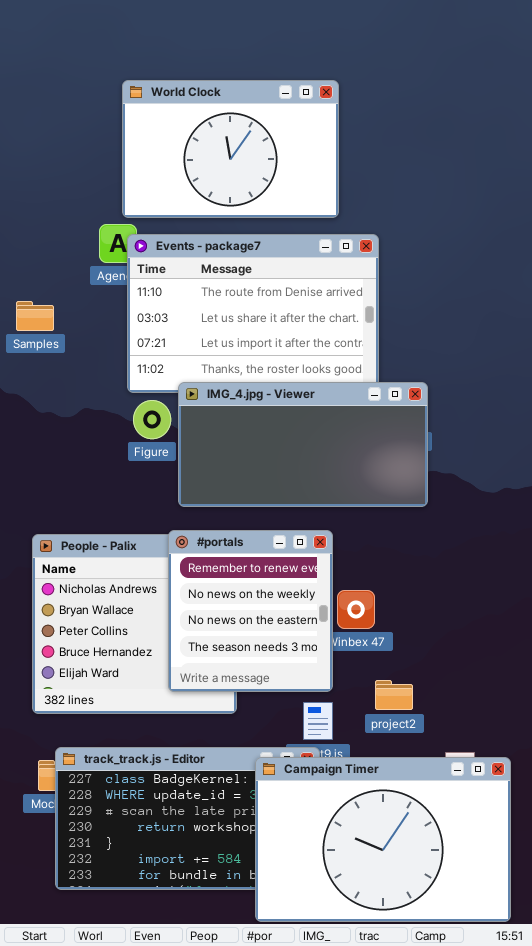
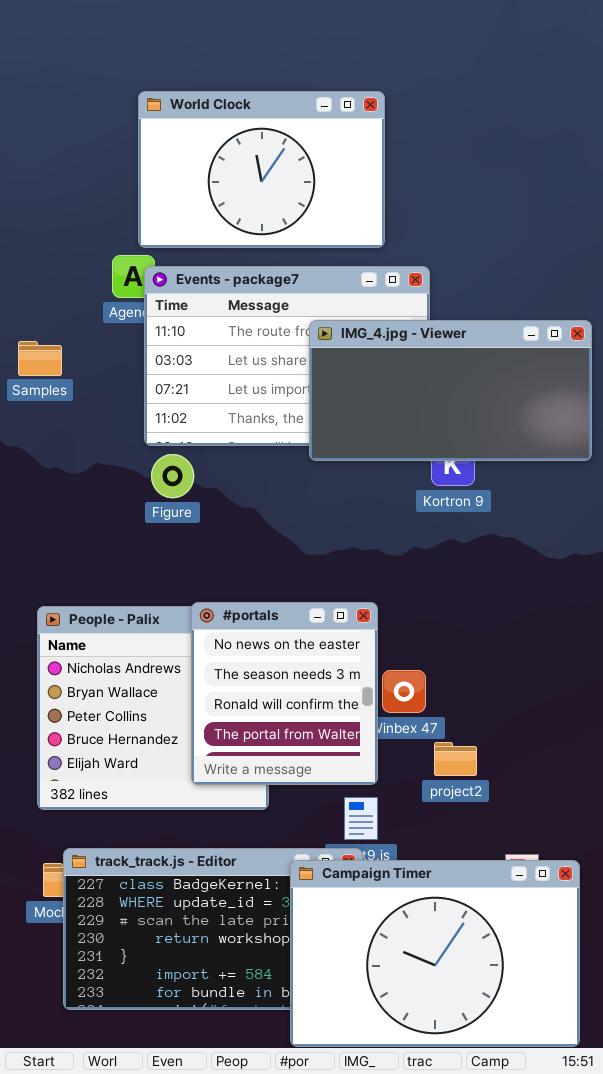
IMG_4.jpg - Viewer: [178,382,428,507] -> [309,320,592,461], moved
#portals: [168,530,333,692] -> [191,602,378,785], scrolled down 2 rows
project2: [375,680,413,710] -> [434,742,477,776], moved

